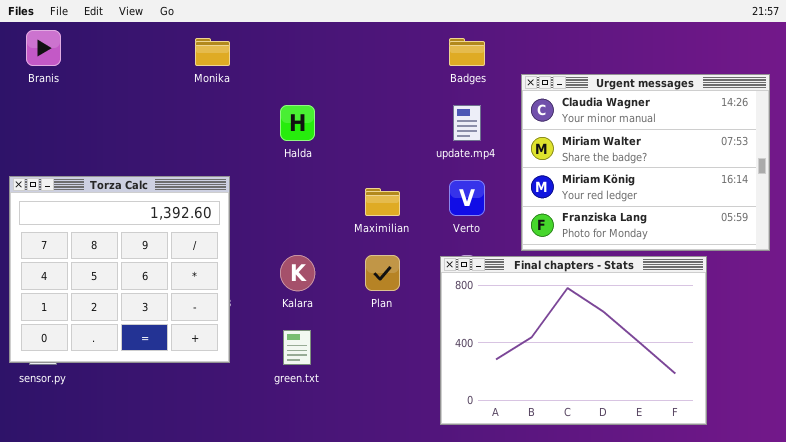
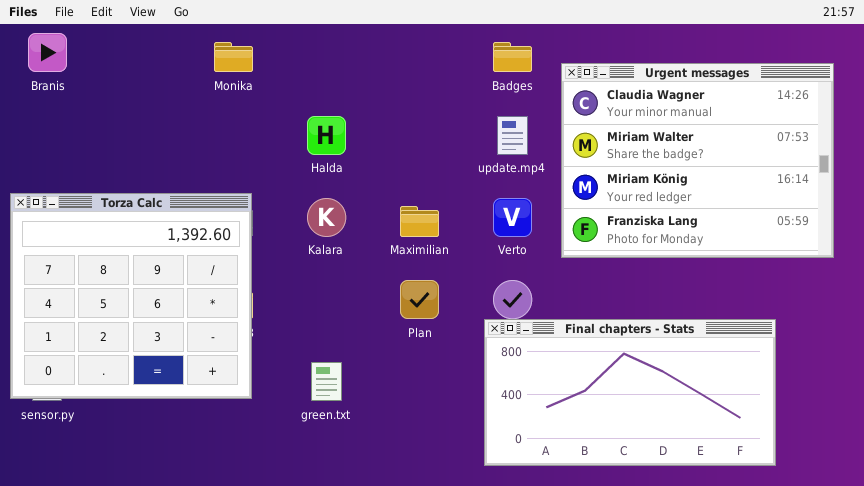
Urgent messages: [521,74,770,251] -> [561,63,834,258], moved
Kalara: [280,255,315,291] -> [307,198,346,237], moved
Final chapters - Stats: [440,256,707,425] -> [484,319,776,466], resized

